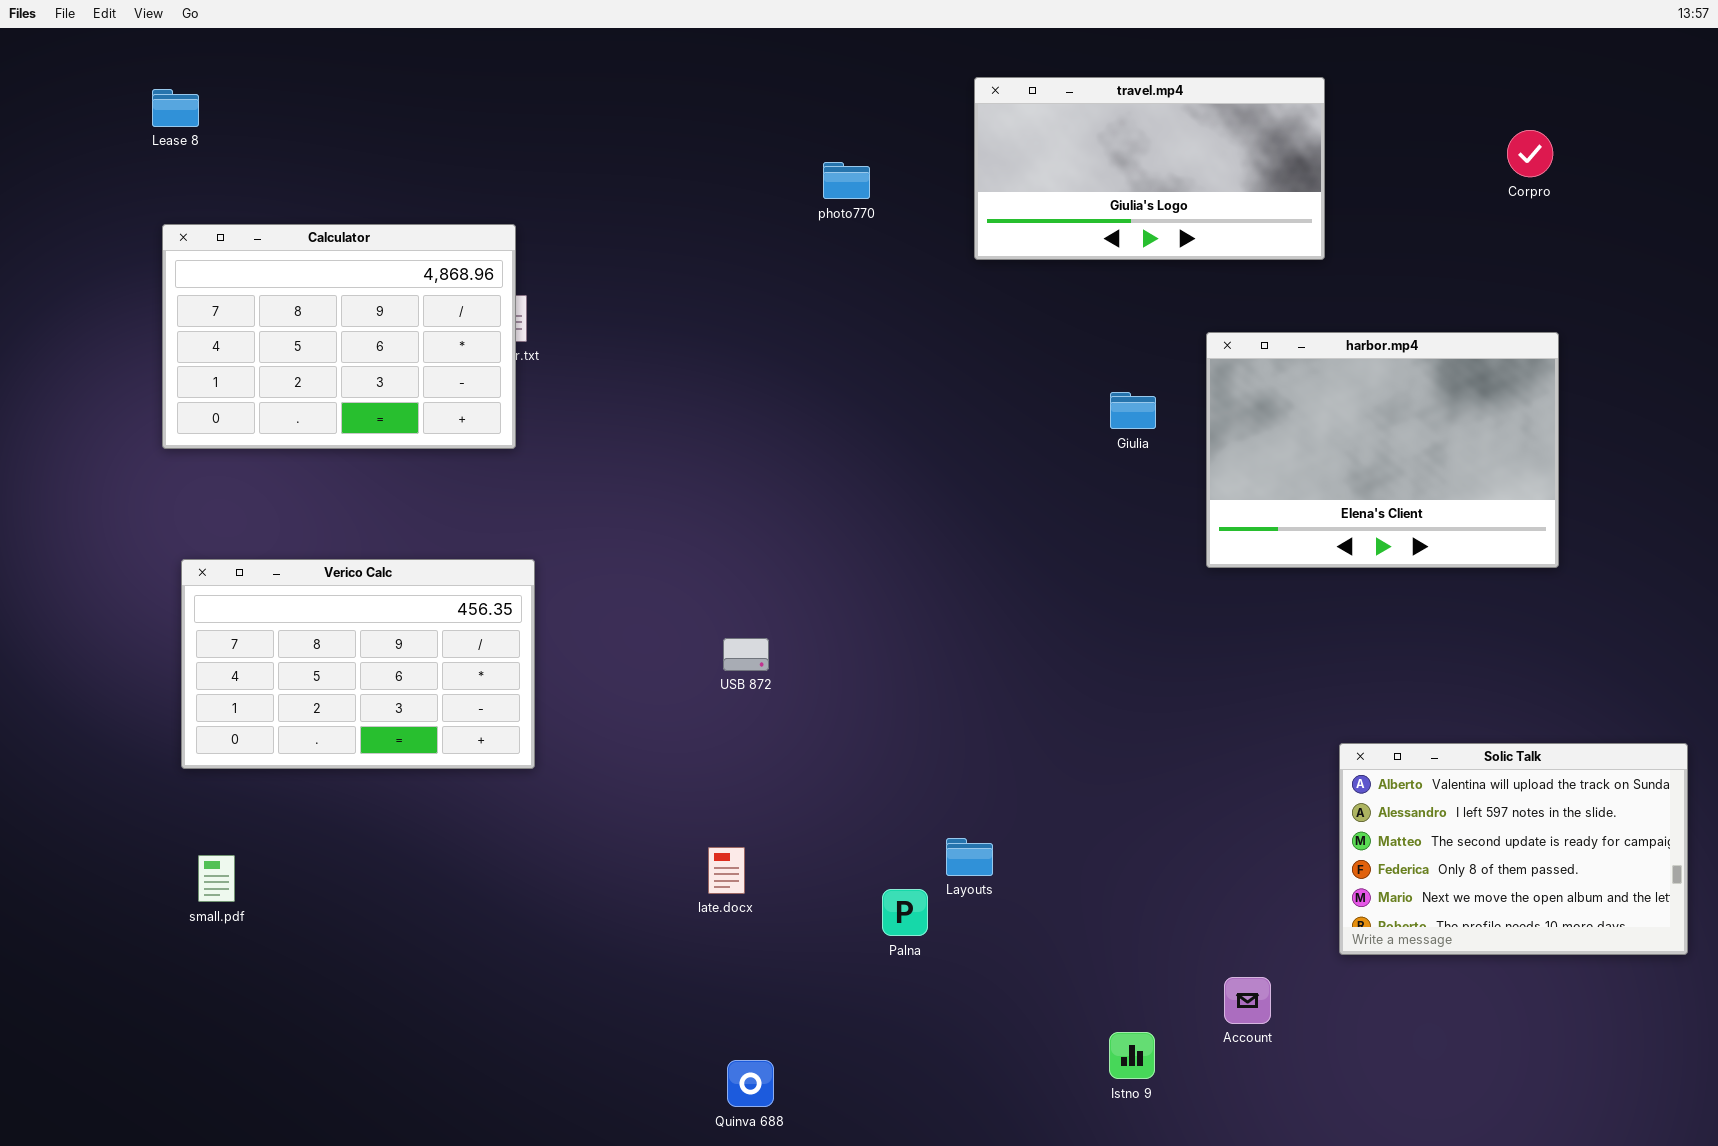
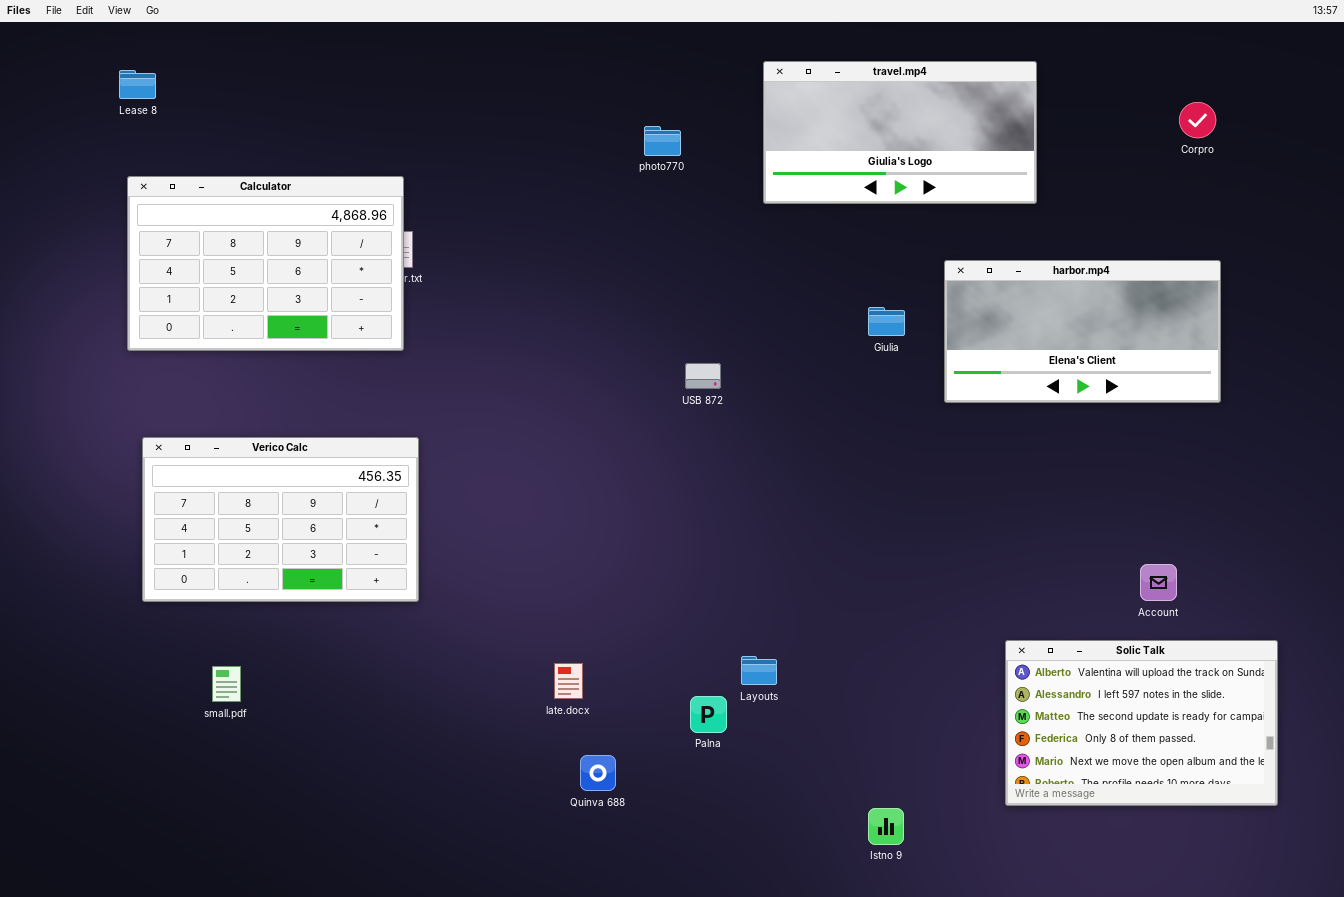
harbor.mp4: [1206,332,1559,568] -> [944,260,1221,403], resized
USB 872: [723,638,769,671] -> [685,363,721,389], moved
Solic Talk: [1339,743,1688,955] -> [1005,640,1278,806], moved
small.pdf: [198,855,235,902] -> [212,666,241,702], moved
Account: [1224,977,1271,1024] -> [1140,564,1177,601], moved
Quinva 688: [727,1060,774,1107] -> [580,755,616,791], moved

